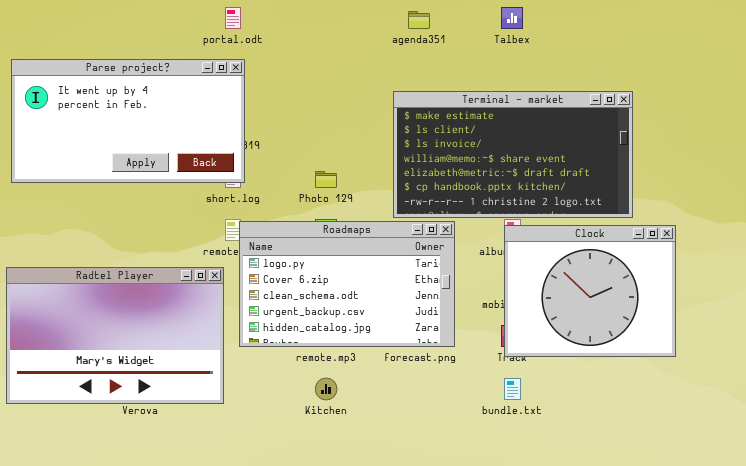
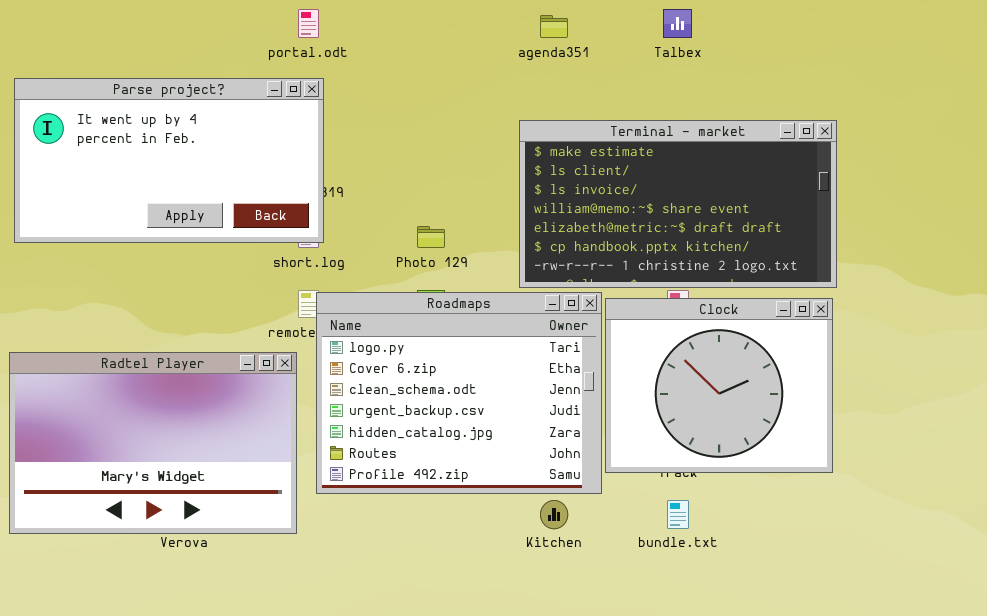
Roadmaps: [239,221,455,347] -> [316,292,602,494], resized
Clock: [504,225,676,357] -> [605,298,833,473], moved
Kitchen: [315,378,337,400] -> [540,500,568,529], moved

